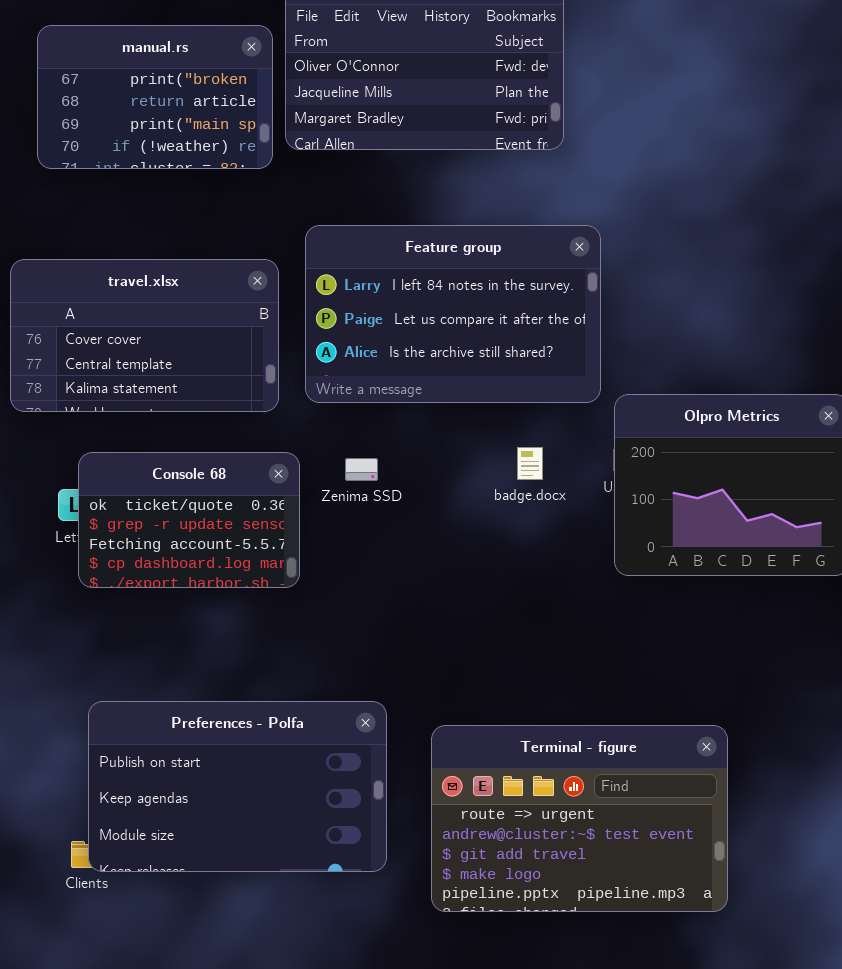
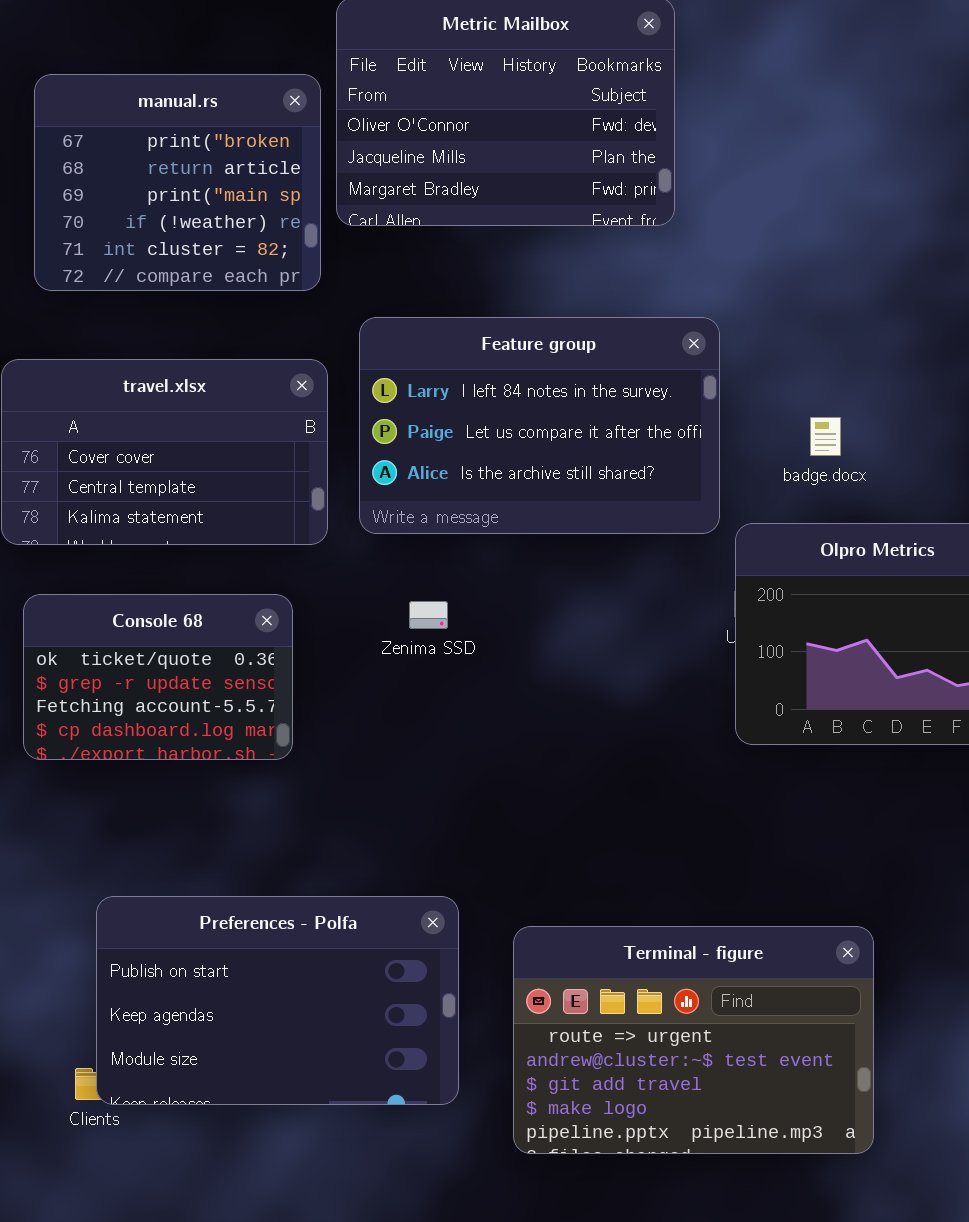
manual.rs: [37,25,273,169] -> [34,74,321,291], resized
badge.docx: [517,447,543,480] -> [810,417,841,456], moved
Console 68: [78,452,300,588] -> [23,594,293,760], moved

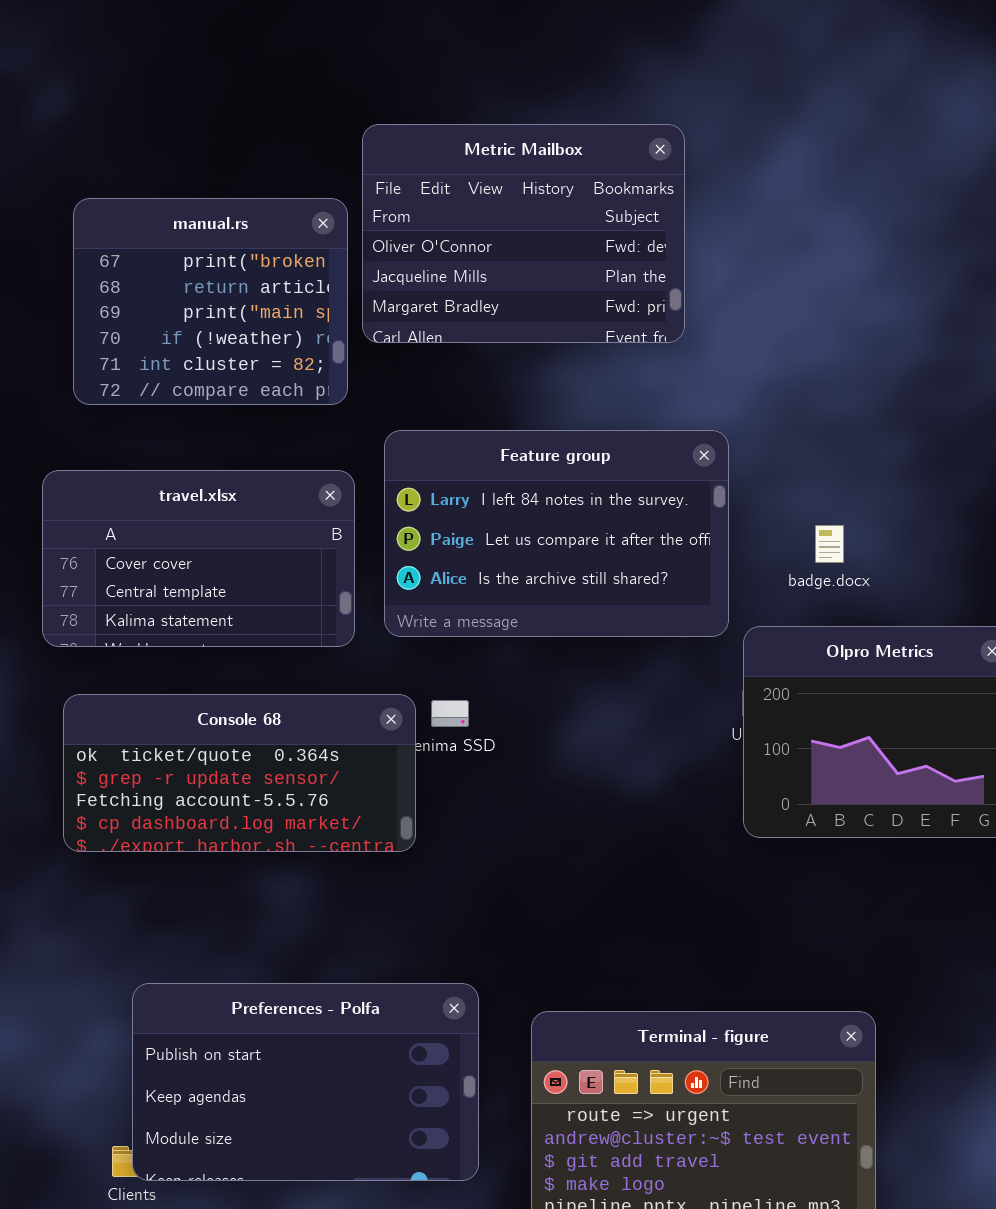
Console 68: [23,594,293,760] -> [63,694,416,852], resized

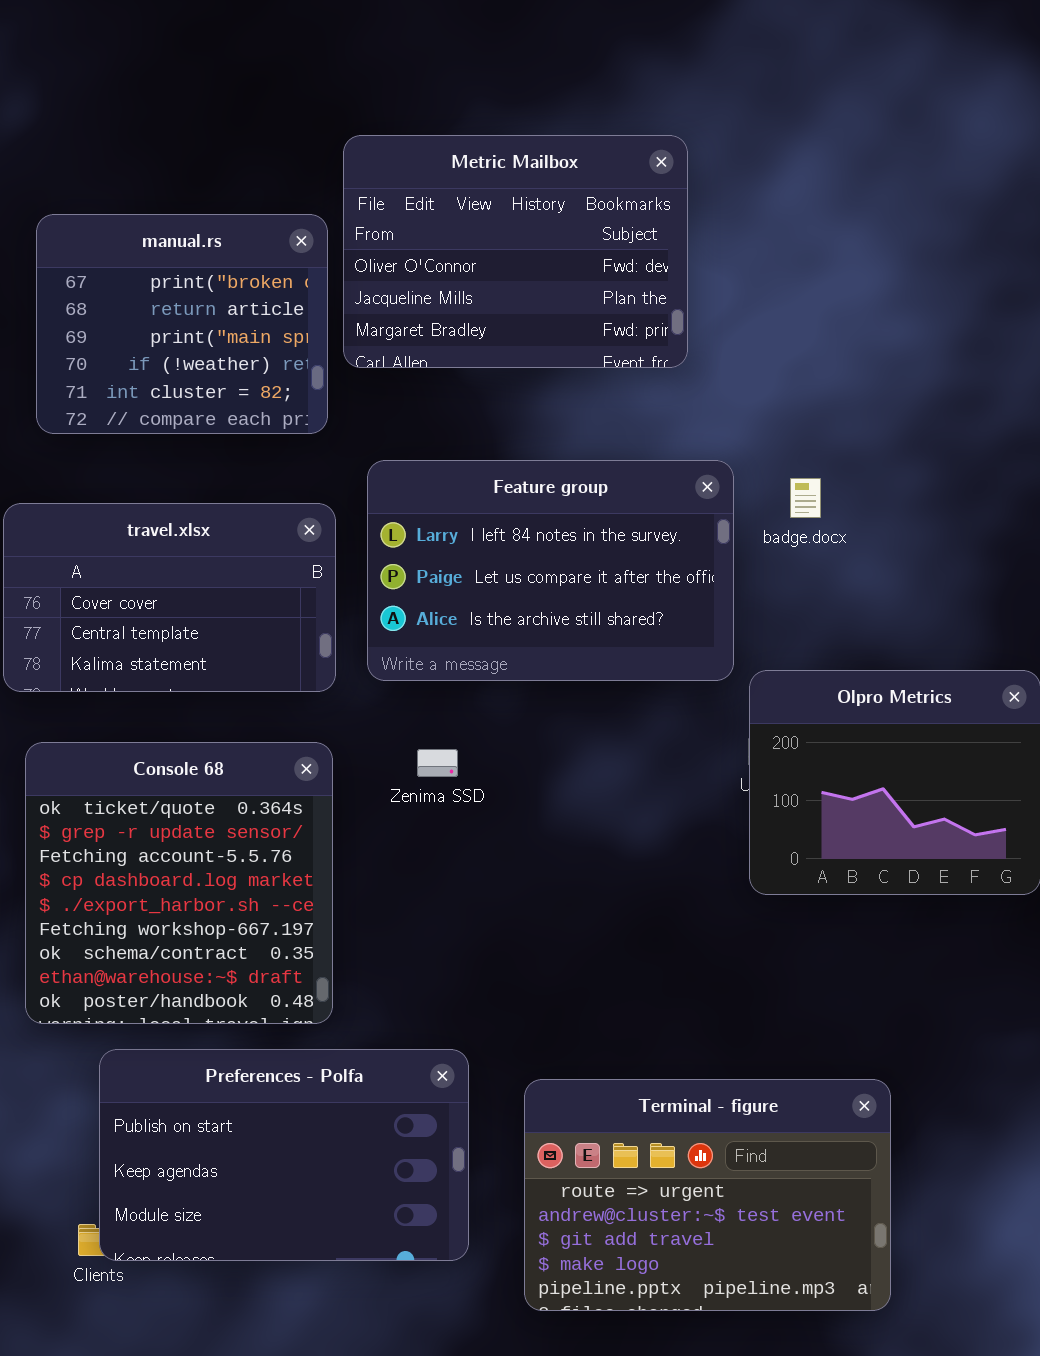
badge.docx: [815,525,844,563] -> [790,478,821,518], moved
Console 68: [63,694,416,852] -> [25,742,333,1024], resized

